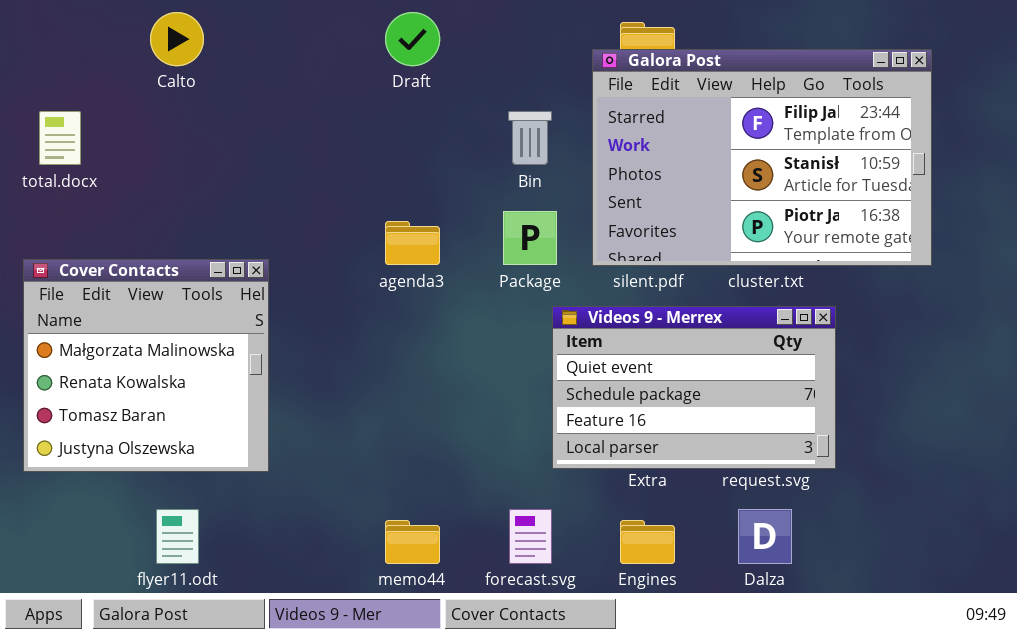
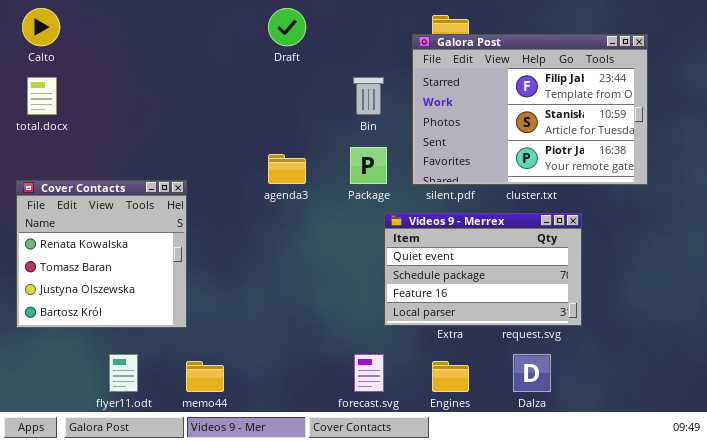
Calto: [150,12,204,66] -> [22,8,60,46], moved
Cover Contacts: [23,259,269,472] -> [16,180,187,328], scrolled down 1 row
memo44: [385,520,440,564] -> [186,361,224,392], moved

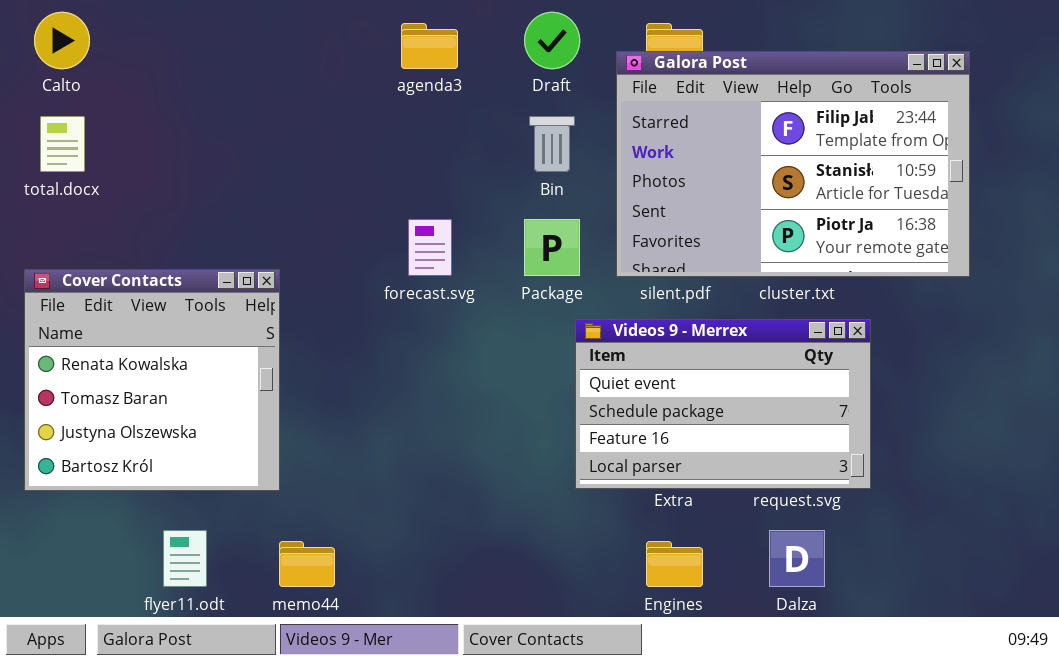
Draft: [268,8,306,46] -> [524,12,580,69], moved
agenda3: [268,154,306,184] -> [401,23,458,69], moved
forecast.svg: [354,354,384,392] -> [408,219,452,276], moved

